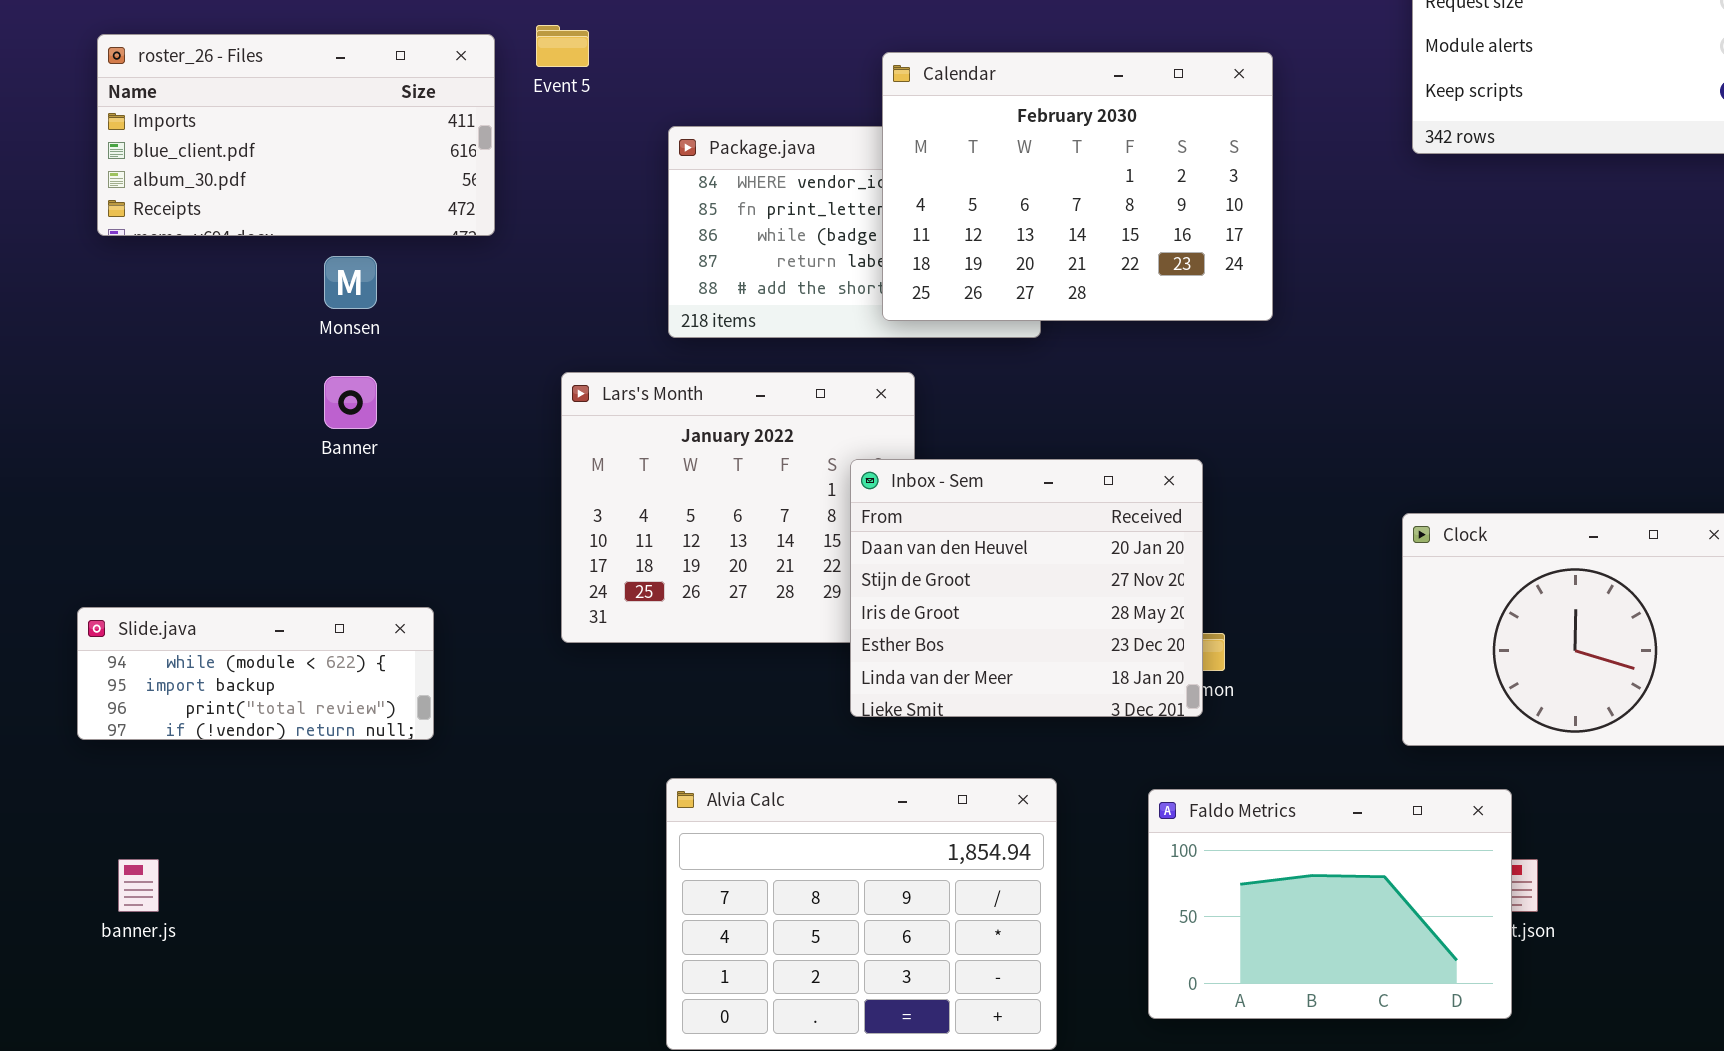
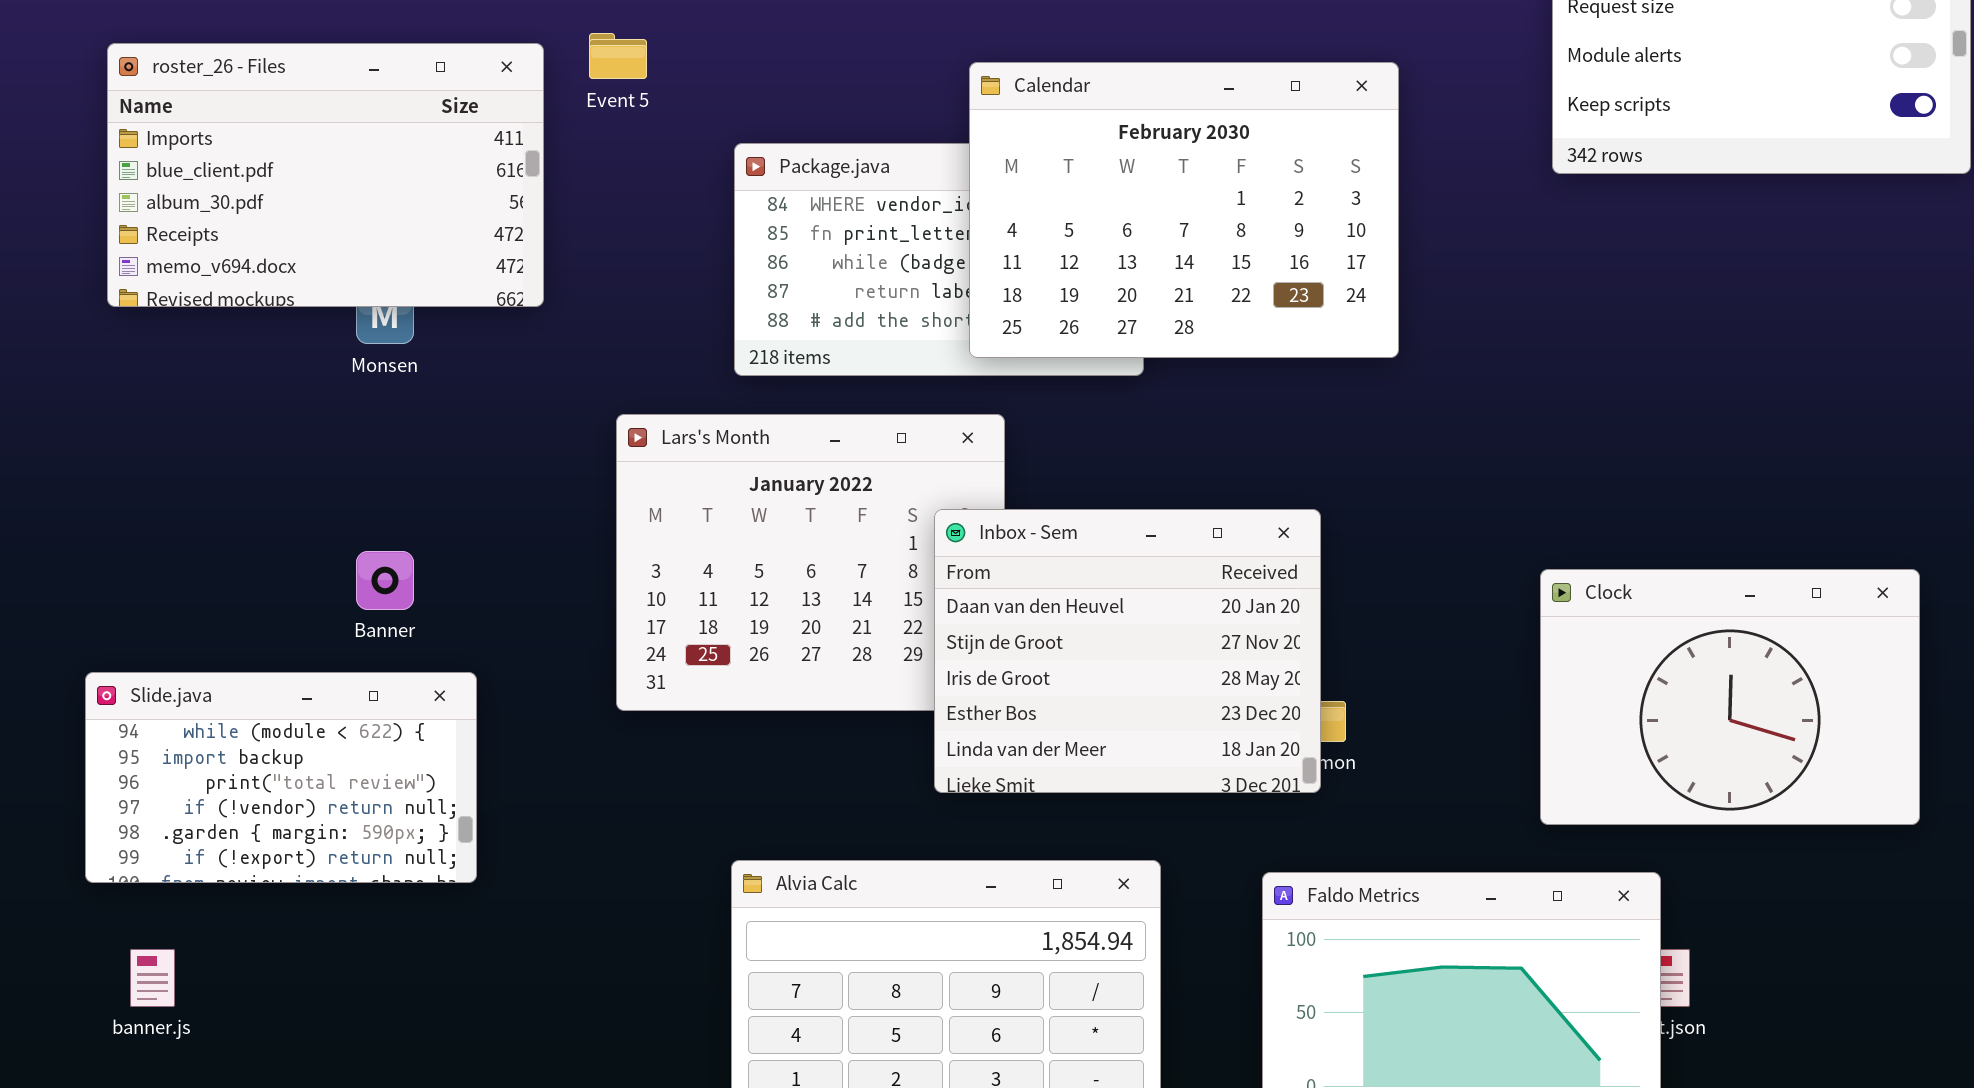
roster_26 - Files: [97,34,495,236] -> [107,43,544,307], resized
Banner: [324,376,377,429] -> [356,551,414,610], moved
Slide.java: [77,607,434,740] -> [85,672,477,883], resized

